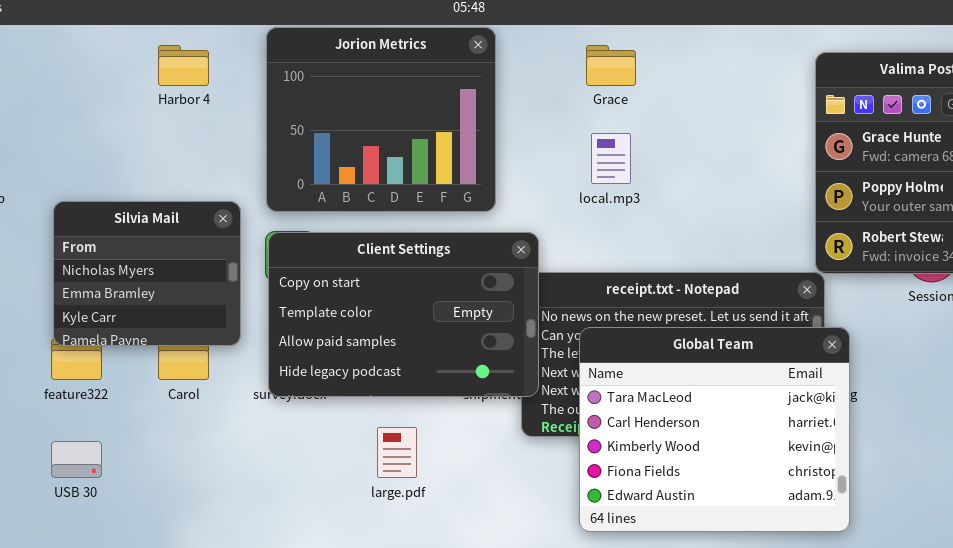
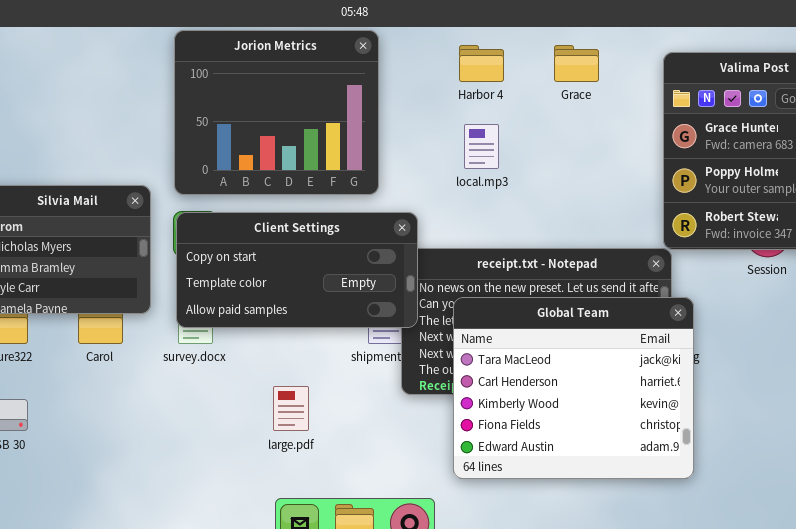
Harbor 4: [158,45,209,86] -> [459,45,504,82], moved
Grace: [586,45,636,86] -> [554,45,599,82], moved
Client Settings: [268,232,539,397] -> [176,212,418,328], resized

